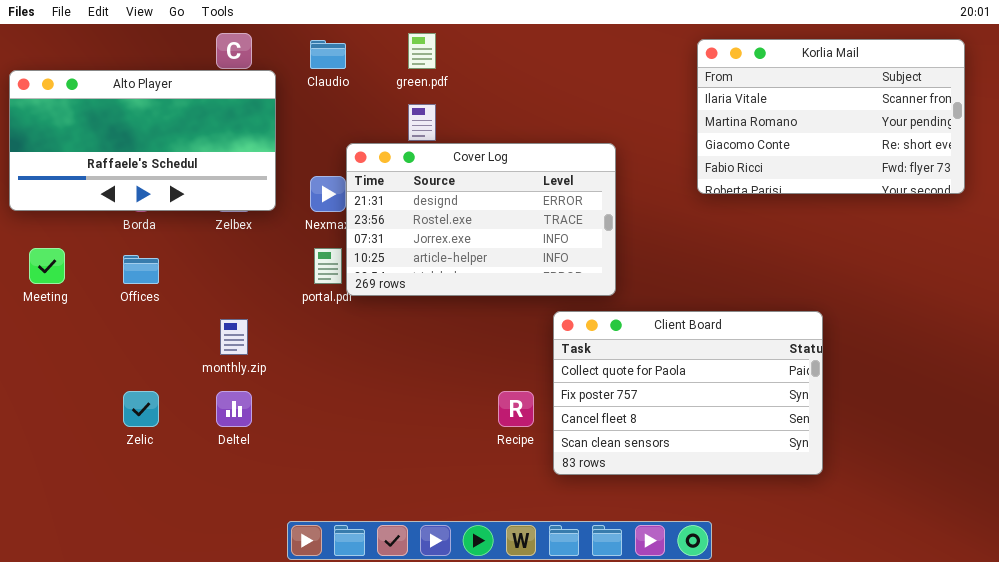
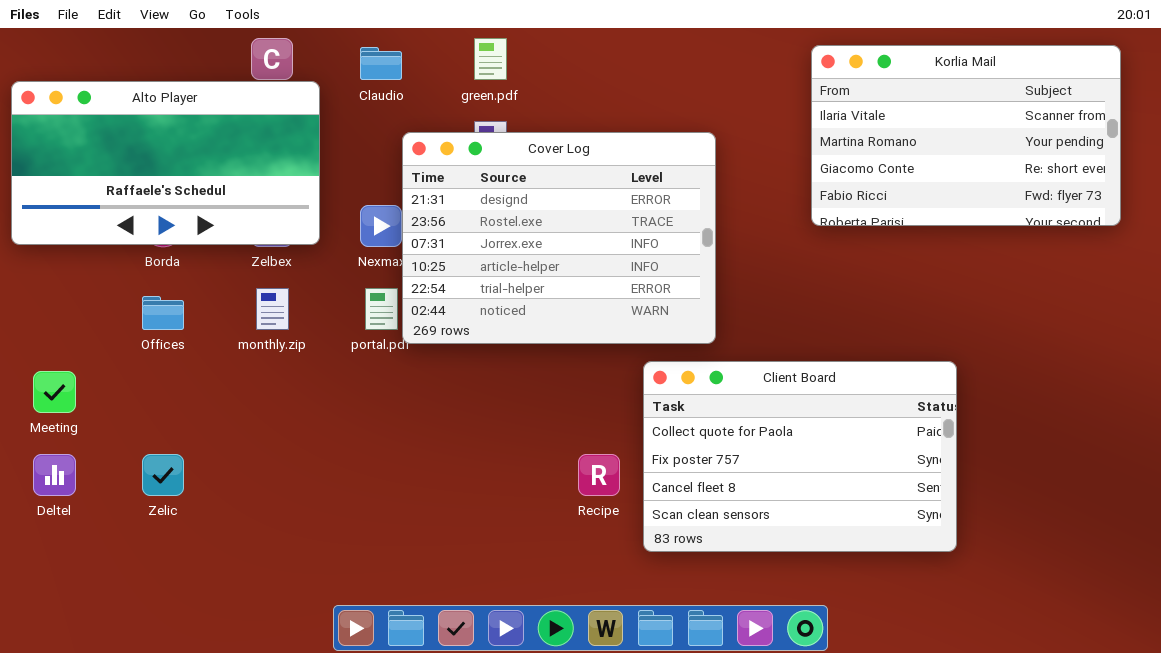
Cover Log: [346,143,616,296] -> [402,132,716,344], resized
Meeting: [29,248,65,284] -> [33,371,76,413], moved
monthly.zip: [220,319,248,355] -> [256,288,289,330], moved
Deltel: [216,391,252,427] -> [33,454,76,496], moved

